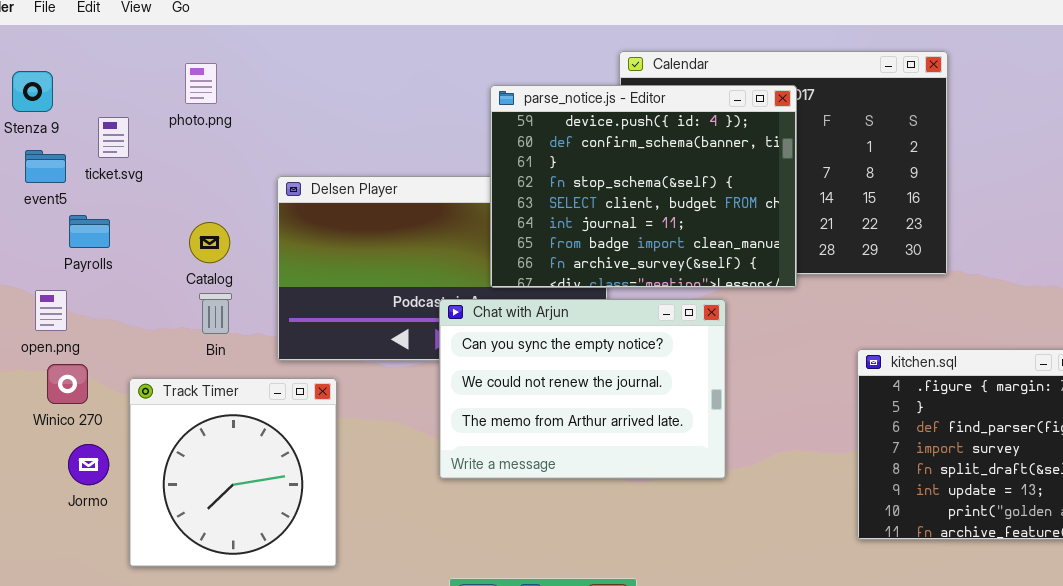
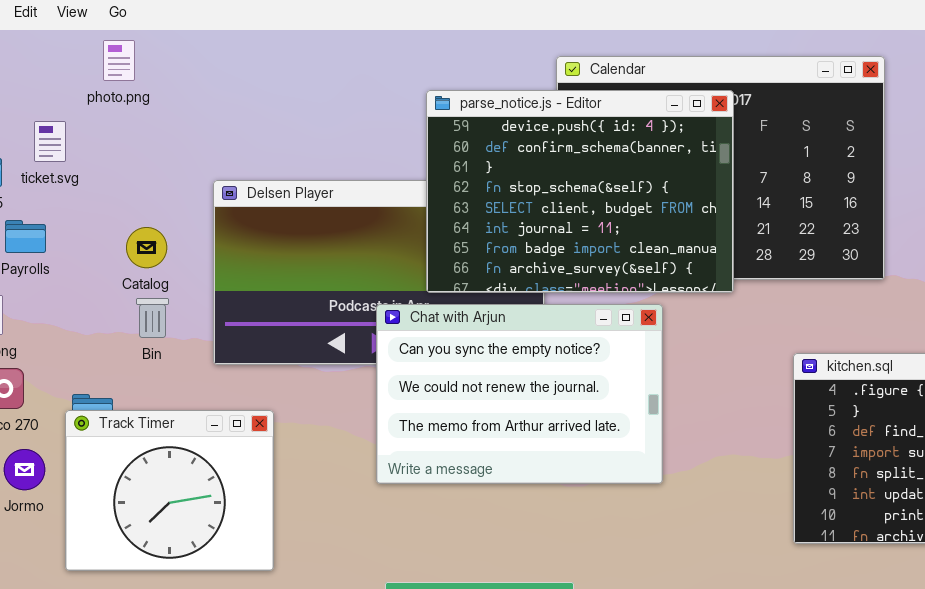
photo.png: [185,63,217,104] -> [103,40,135,81], moved
Track Timer: [129,378,337,567] -> [65,410,274,571], resized

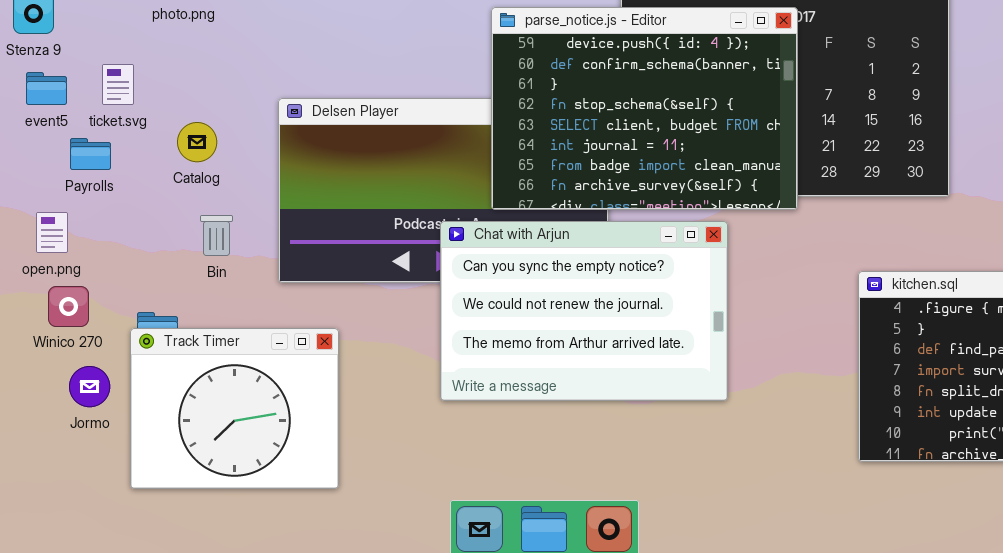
ticket.svg: [34,121,66,162] -> [102,64,134,105], moved
Catalog: [126,227,167,268] -> [177,122,217,162], moved

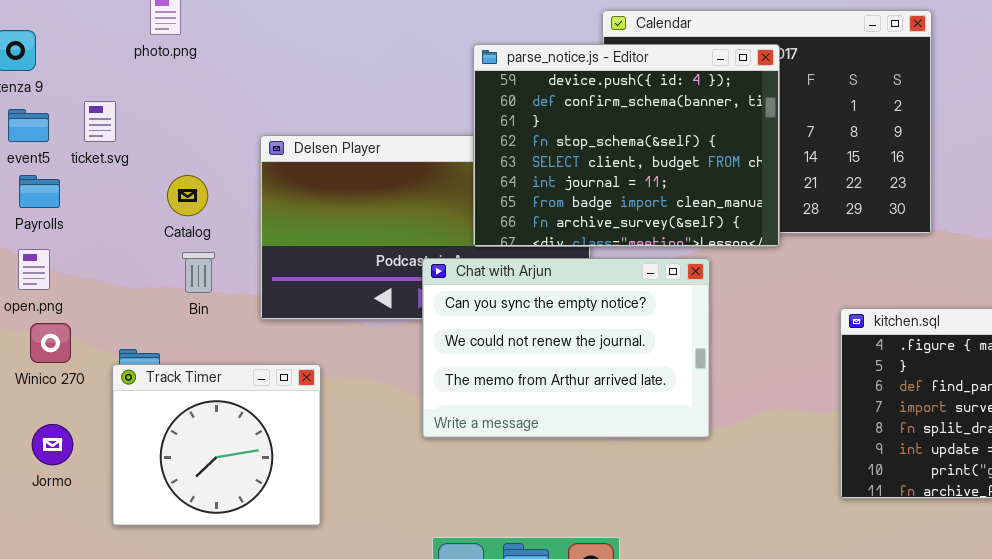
Catalog: [177,122,217,162] -> [167,175,208,216], moved
Payrolls: [70,138,111,170] -> [19,175,60,208], moved
Jormo: [69,366,110,407] -> [32,424,73,465], moved

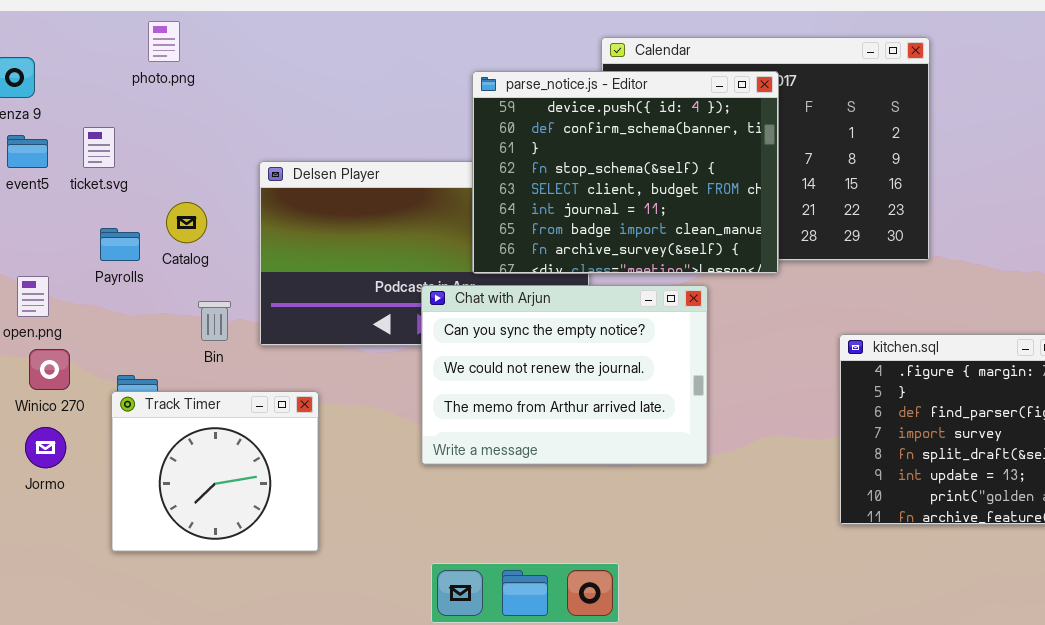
Payrolls: [19,175,60,208] -> [100,228,140,261], moved
Bin: [182,252,215,293] -> [198,301,231,341], moved
Jormo: [32,424,73,465] -> [25,427,66,468], moved

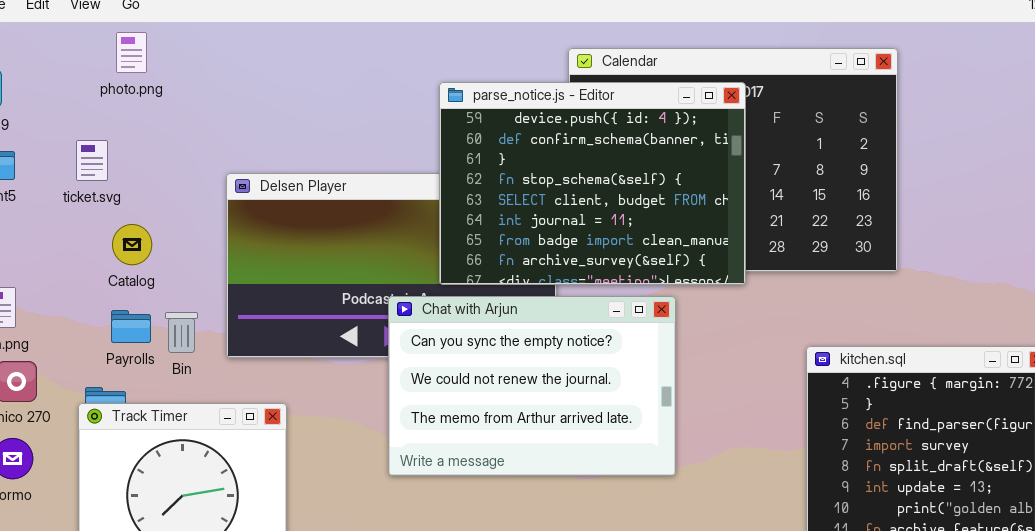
ticket.svg: [83,127,115,168] -> [76,140,108,181], moved
Catalog: [166,202,207,243] -> [112,224,152,265], moved
Payrolls: [100,228,140,261] -> [111,310,151,343], moved

